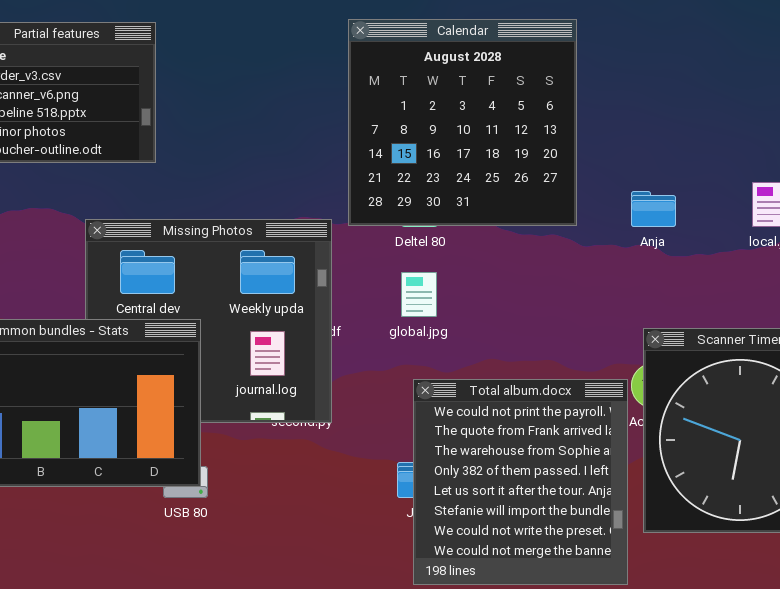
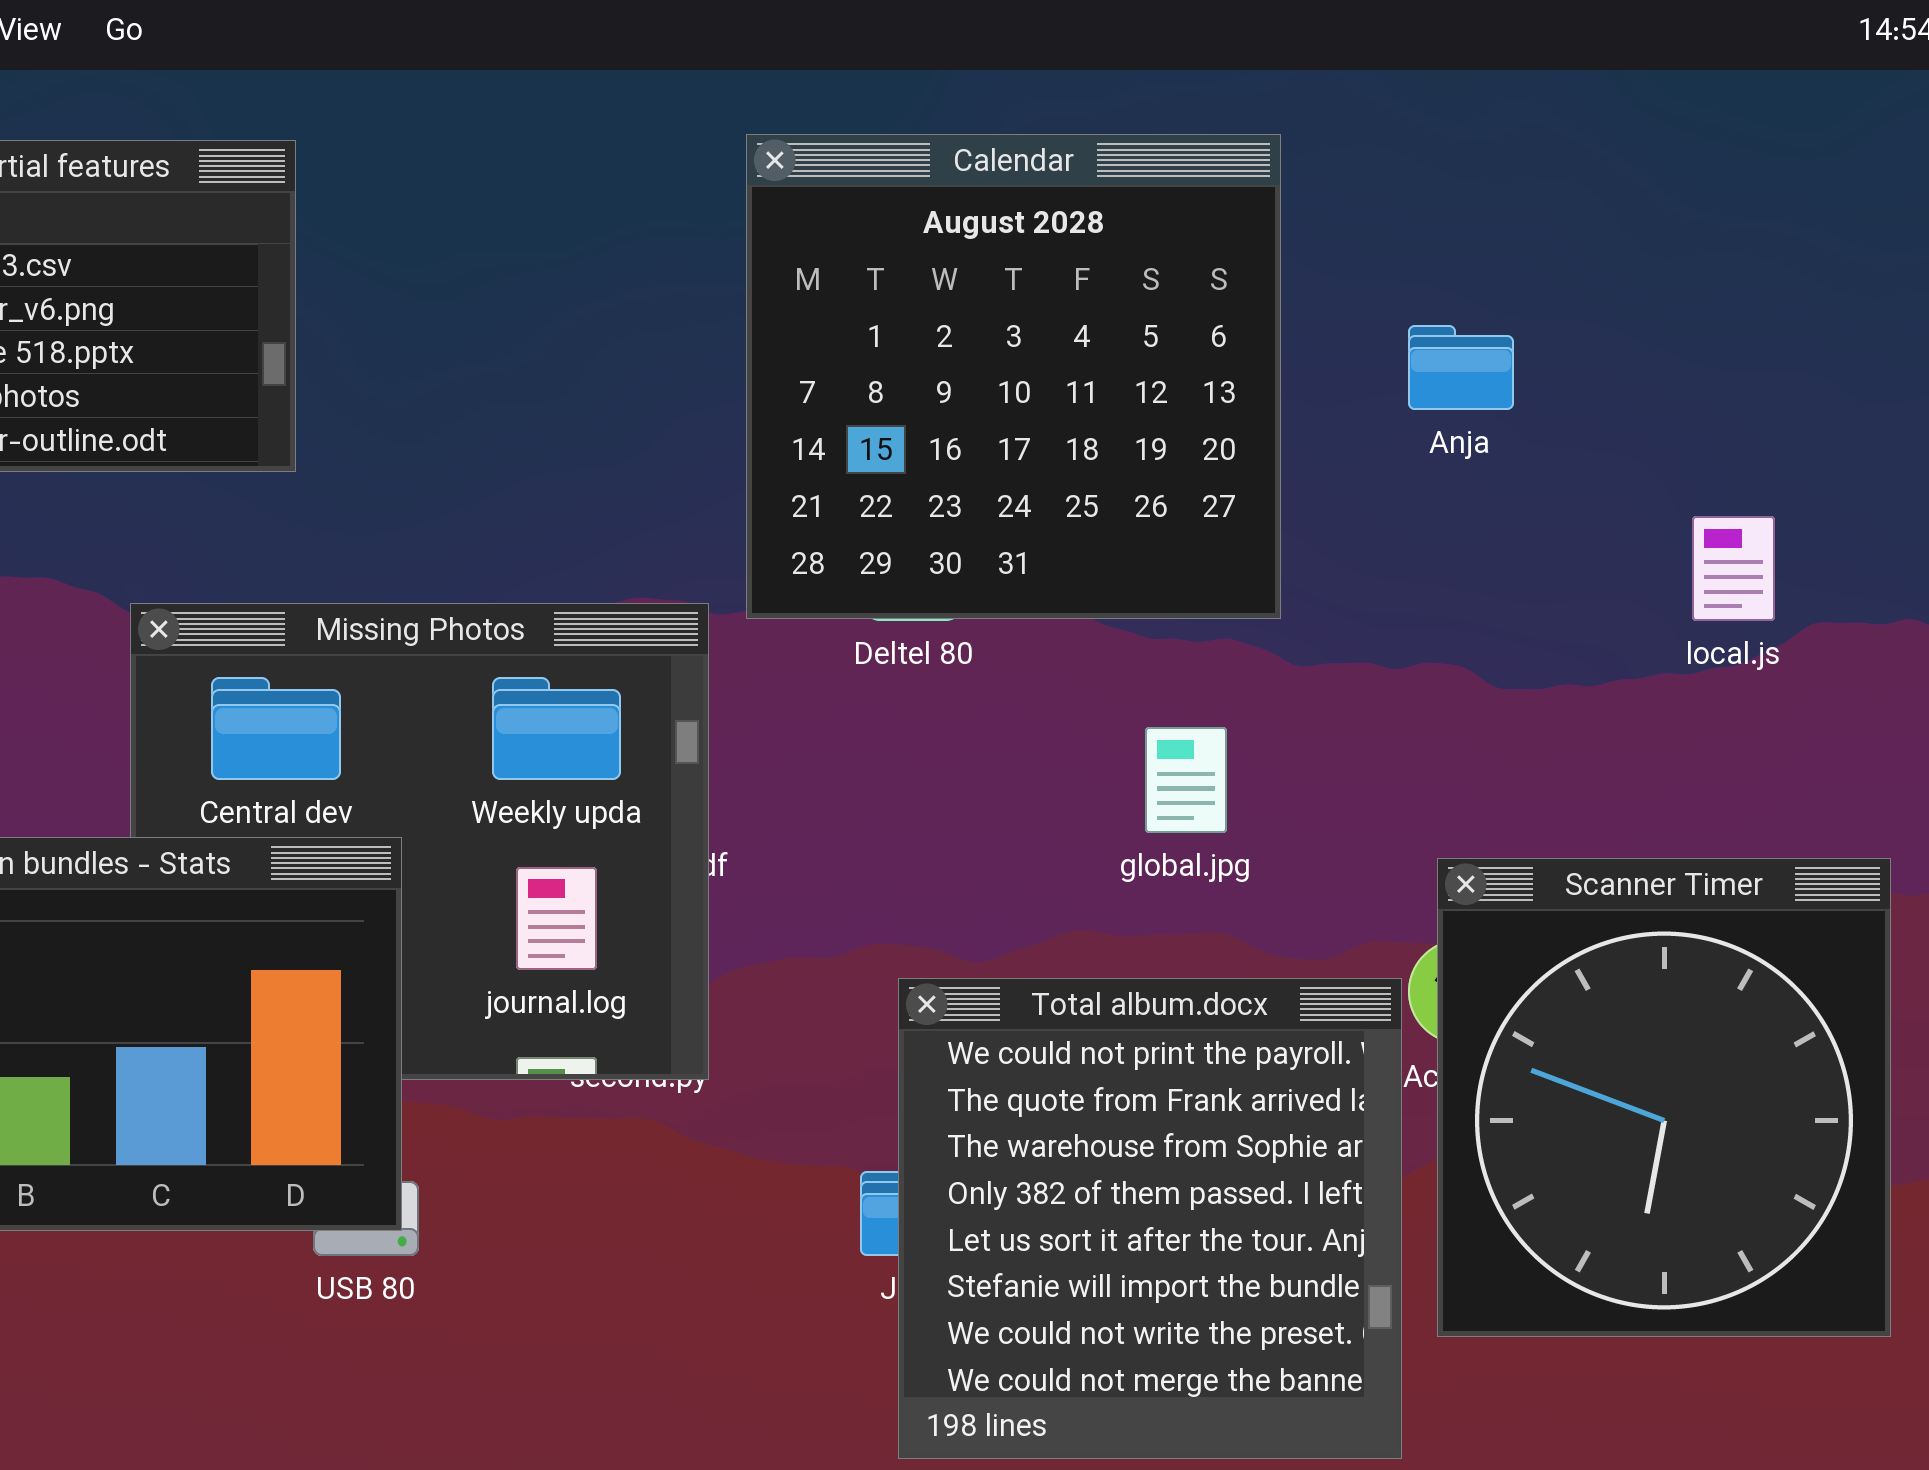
Anja: [631,191,676,227] -> [1408,325,1514,410], moved
global.jpg: [401,272,437,317] -> [1145,727,1227,833], moved

